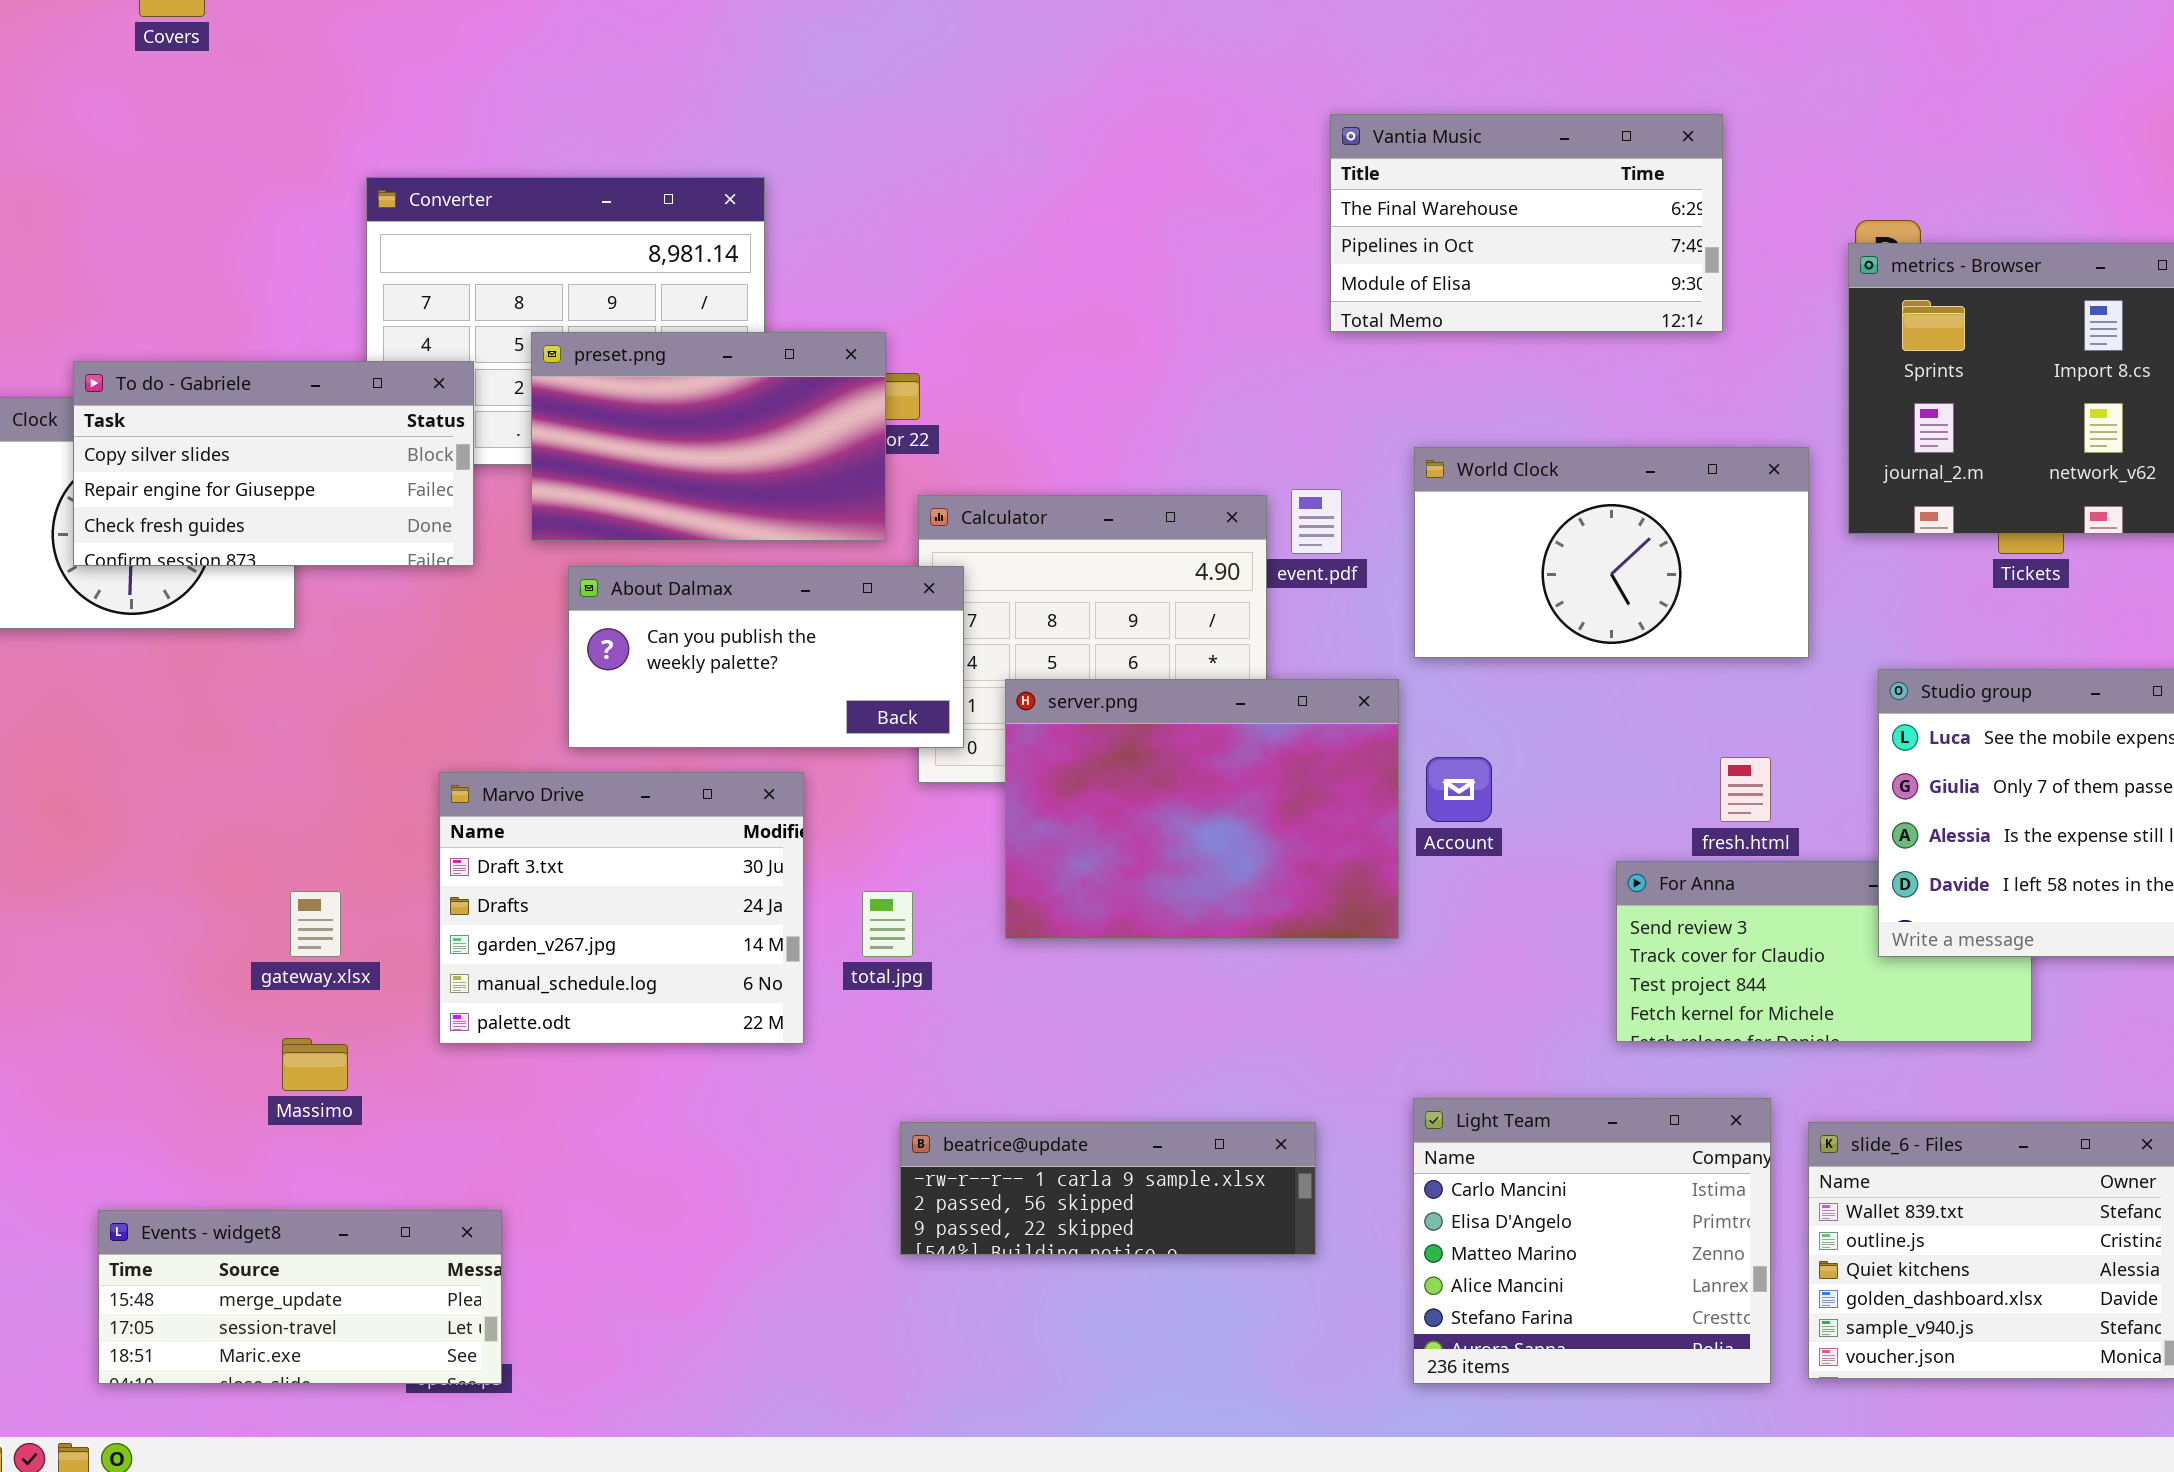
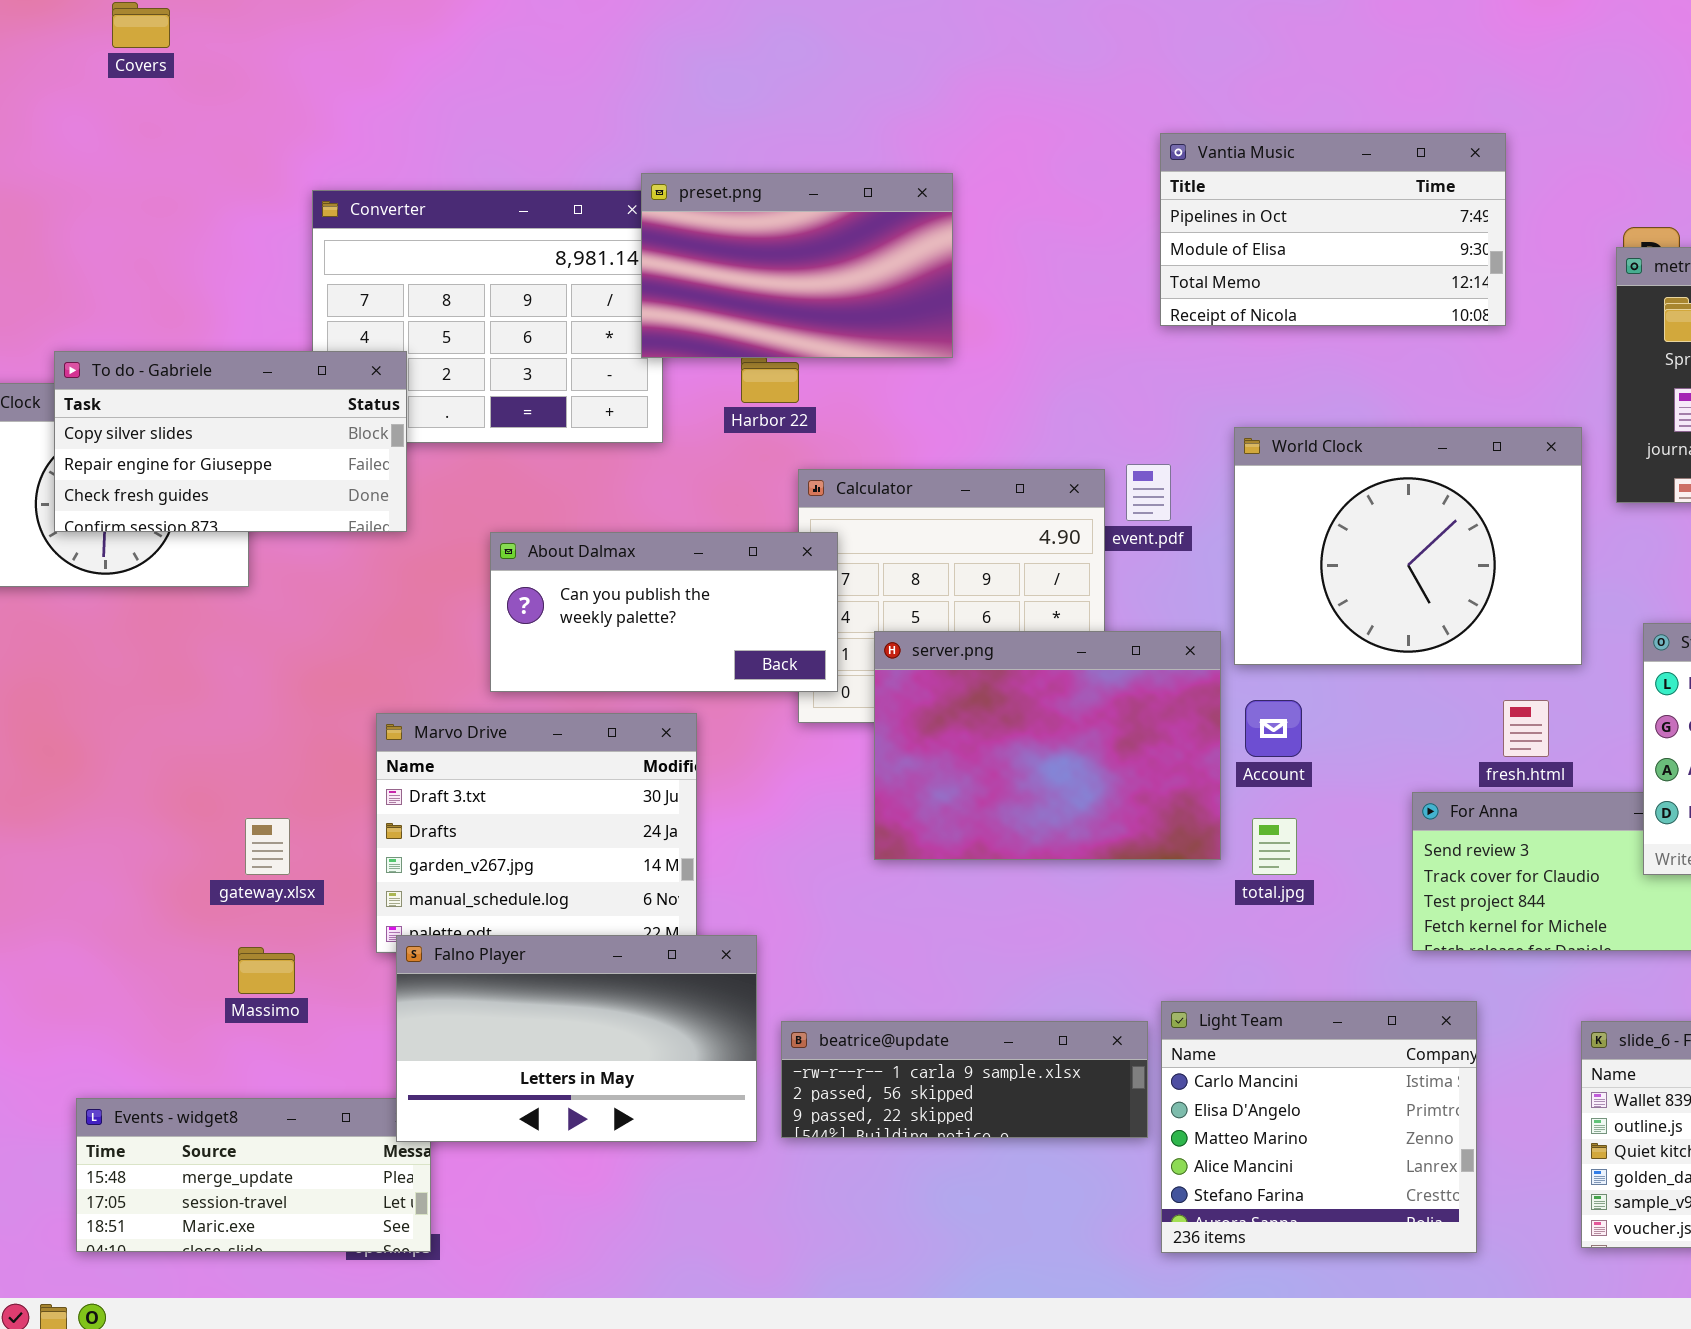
Vantia Music: [1330,114,1723,332] -> [1160,133,1506,326], scrolled down 1 row
preset.png: [531,332,886,541] -> [641,173,953,358], moved
World Clock: [1414,447,1809,658] -> [1234,427,1582,665], resized
total.jpg: [862,891,913,957] -> [1252,818,1297,875], moved
Falno Player: none -> [396,935,757,1142], opened
Light Team: [1413,1098,1771,1384] -> [1161,1001,1477,1253], moved

